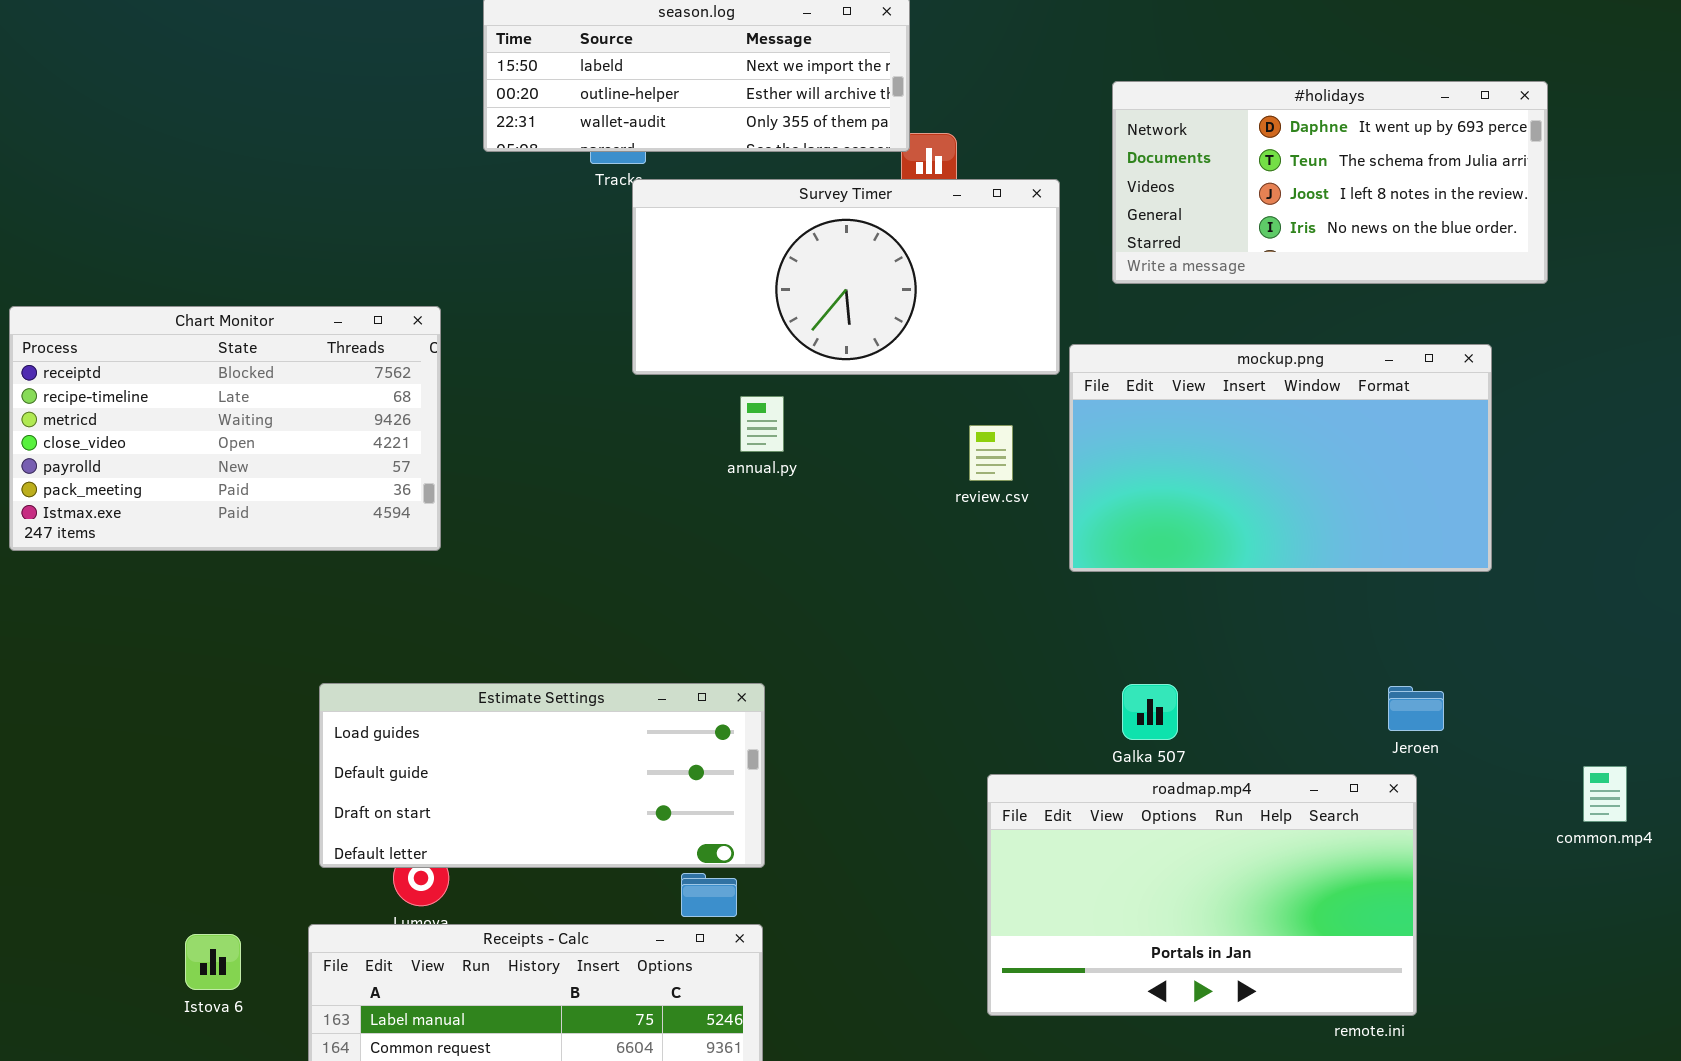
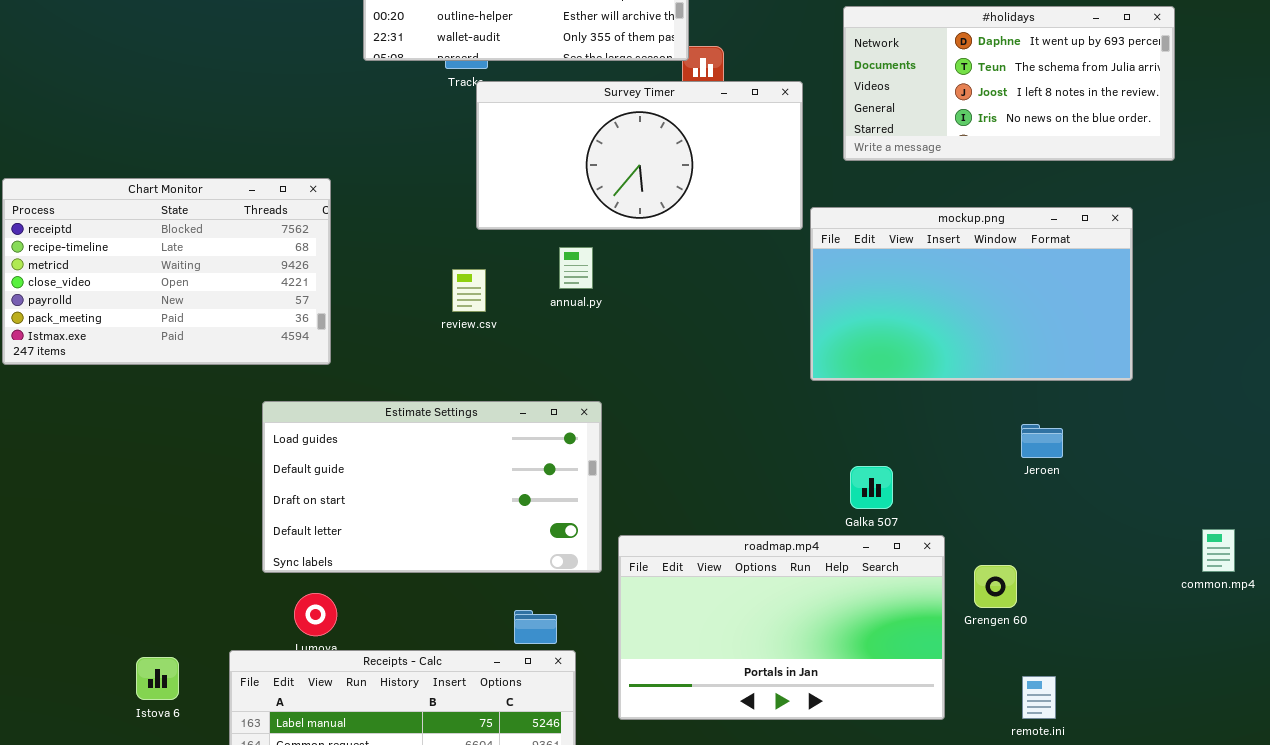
review.csv: [969,425,1013,481] -> [452,269,486,312], moved
Estimate Settings: [319,683,765,868] -> [262,401,602,573], moved, resized
Jeroen: [1388,686,1444,731] -> [1021,424,1063,458], moved
roadmap.mp4: [987,774,1417,1016] -> [618,535,945,720], moved

